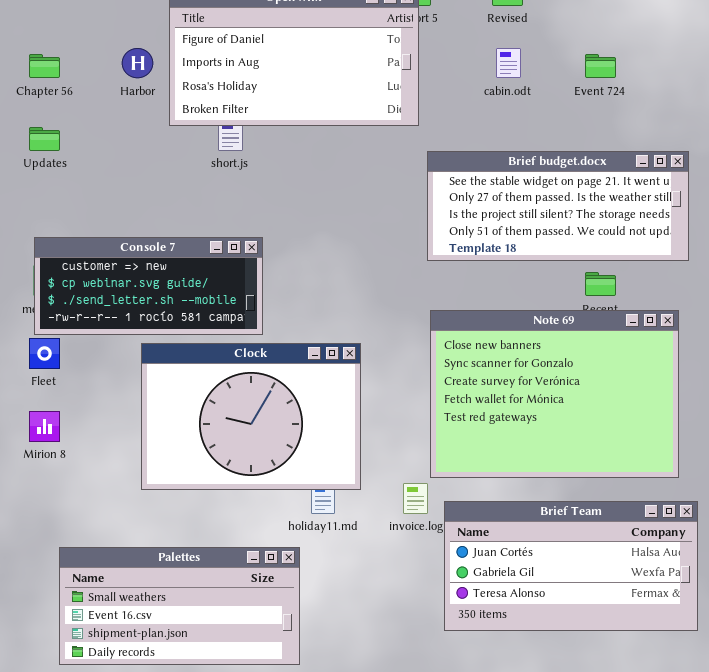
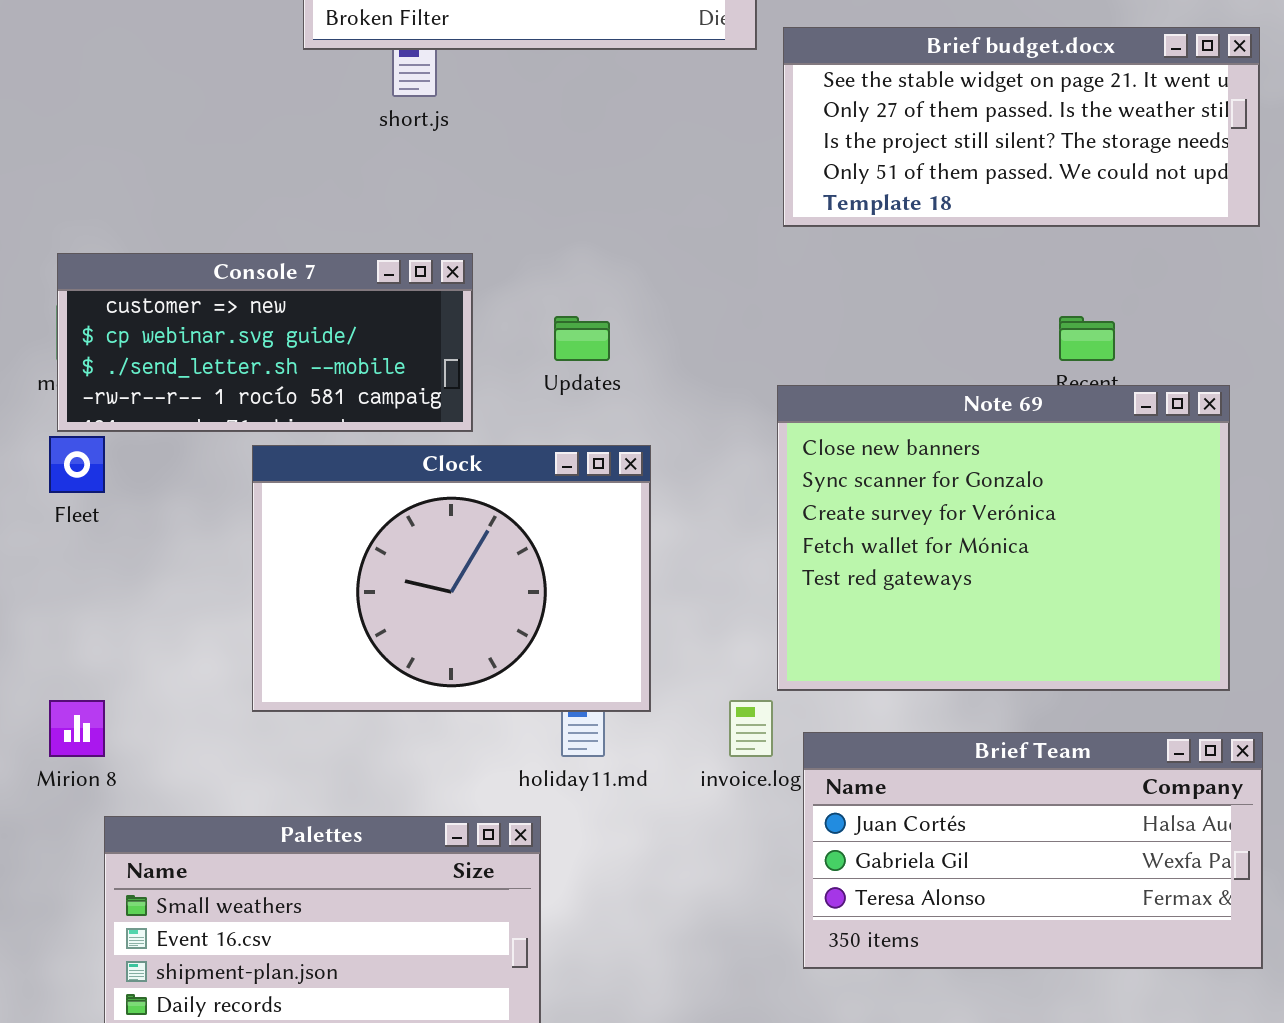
Updates: [29,127,60,151] -> [554,316,610,361], moved
Brief budget.docx: [427,151,689,261] -> [783,27,1260,227], moved
Mirion 8: [29,411,60,442] -> [49,700,105,757], moved

